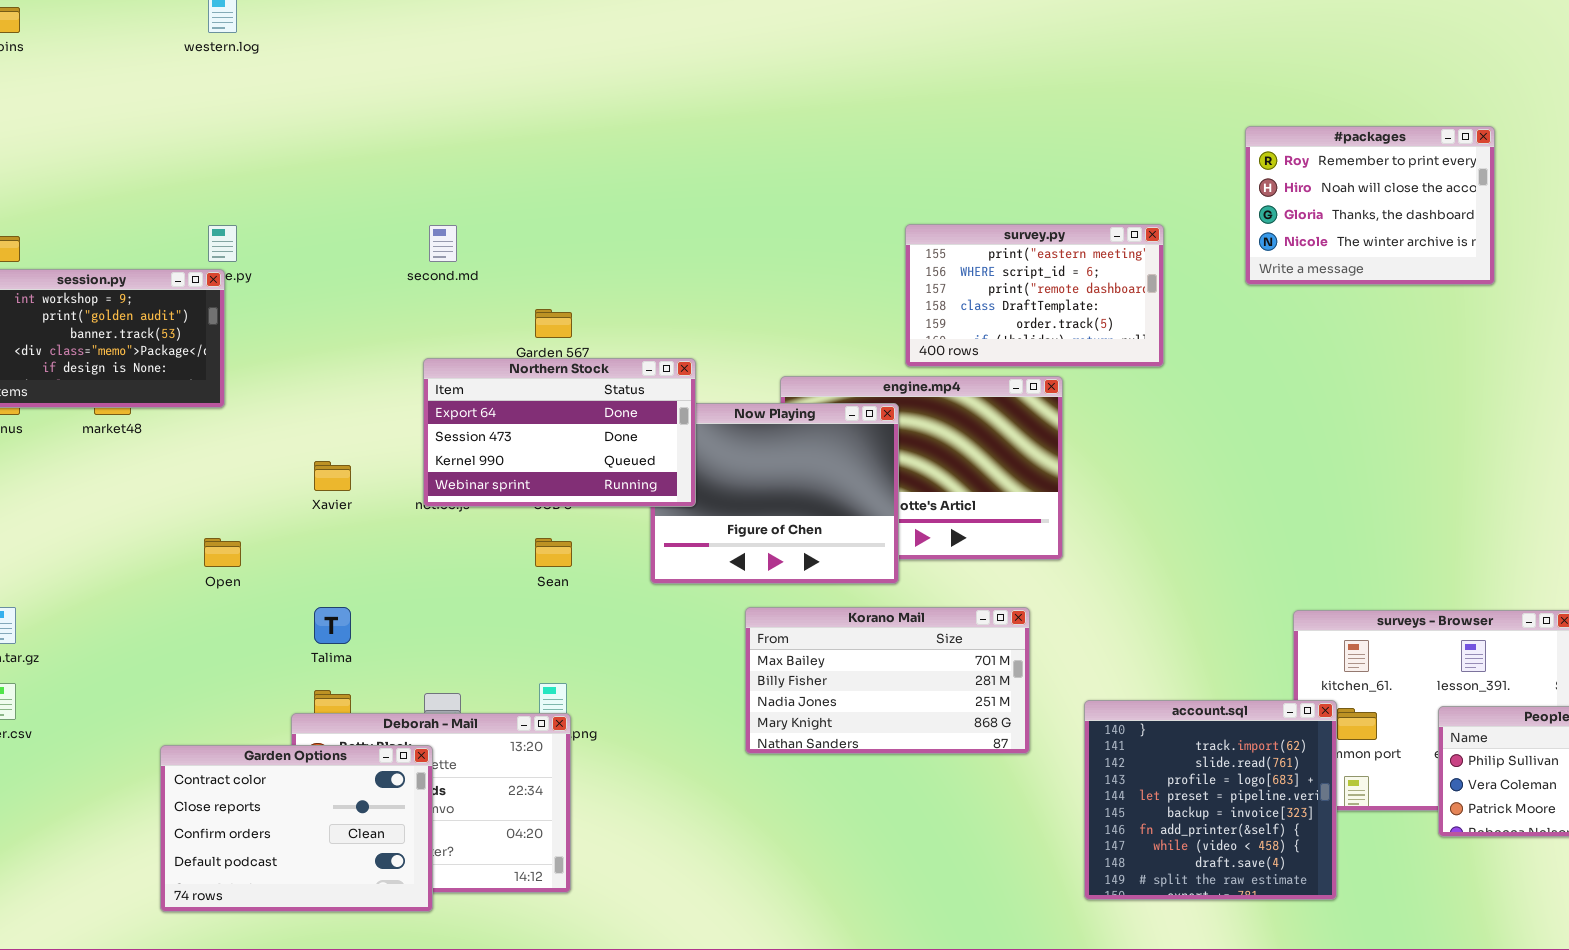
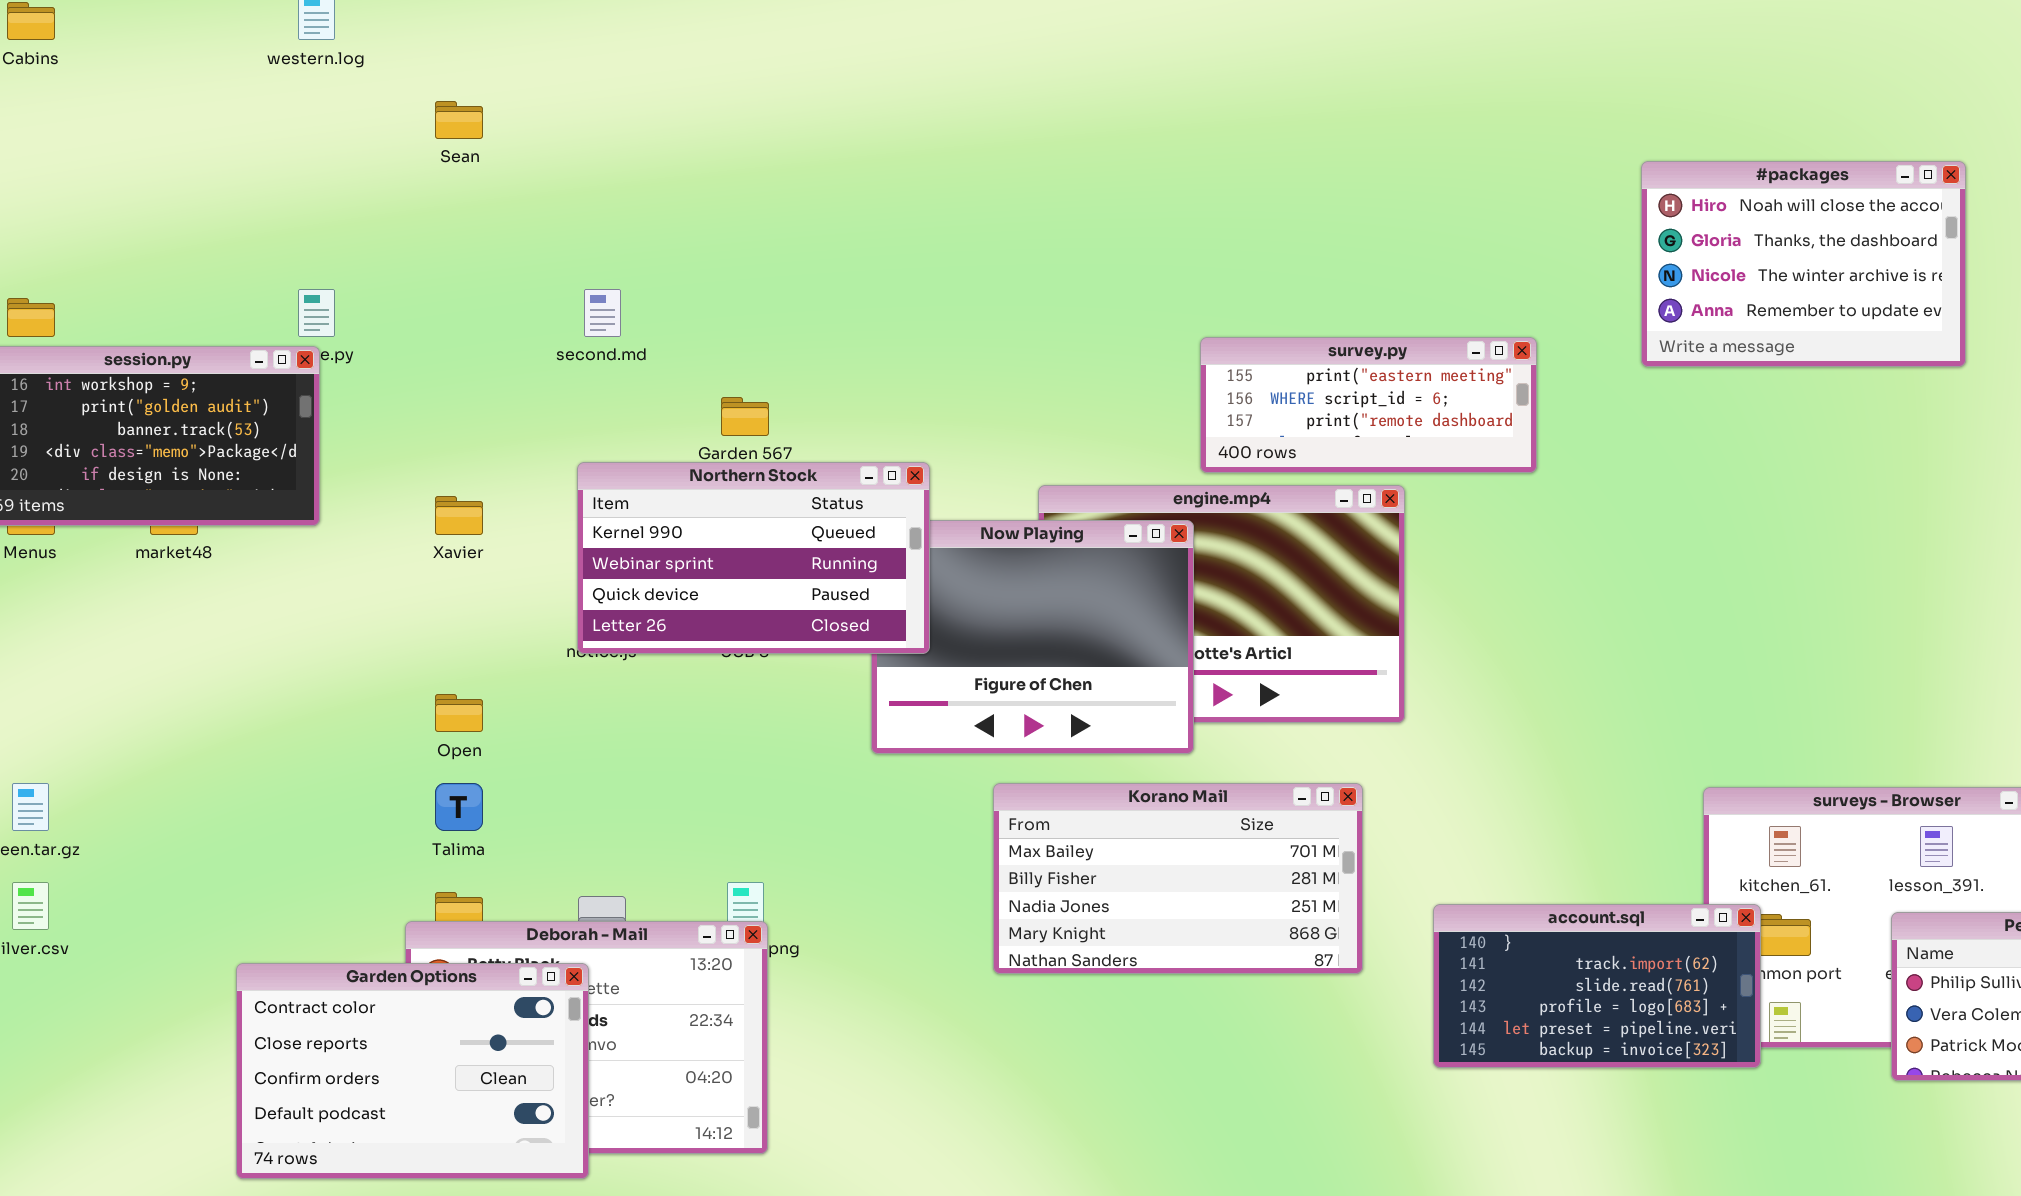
#packages: [1245,126,1495,285] -> [1641,161,1966,367], scrolled down 1 row
survey.py: [905,224,1164,367] -> [1200,337,1537,473], resized
Northern Stock: [423,358,696,507] -> [577,462,930,654], scrolled down 2 rows
Xavier: [314,461,351,491] -> [435,496,483,535], moved
Open: [204,538,241,567] -> [435,694,483,732], moved
Sean: [535,538,572,567] -> [435,101,483,139], moved
account.sql: [1084,700,1337,900] -> [1433,904,1761,1068], resized

